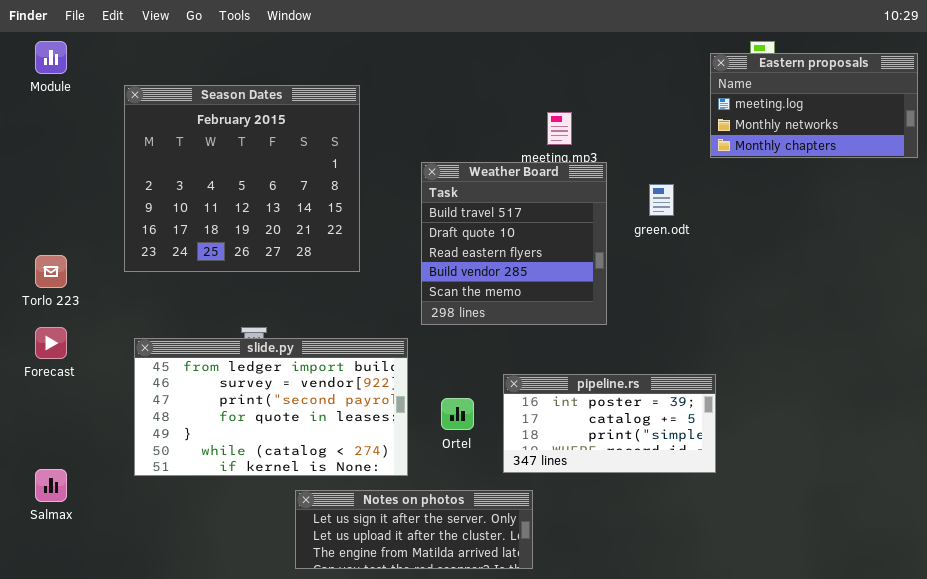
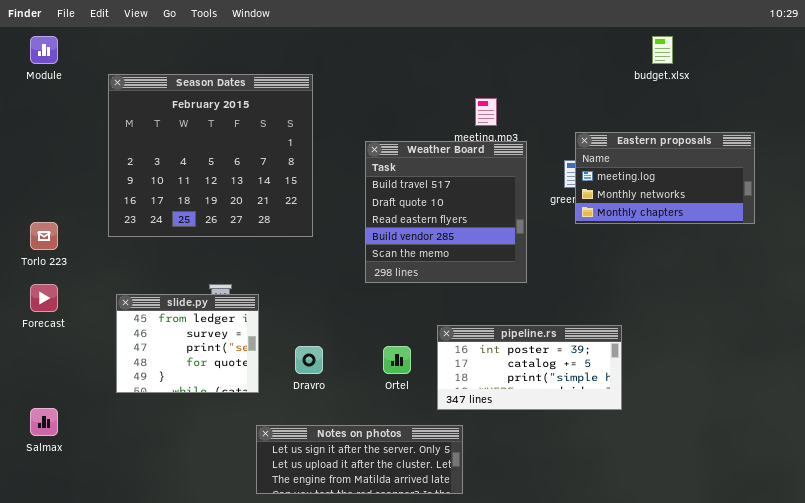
Eastern proposals: [710,53,918,158] -> [575,132,755,224], moved
slide.py: [134,338,408,476] -> [116,294,259,393], resized

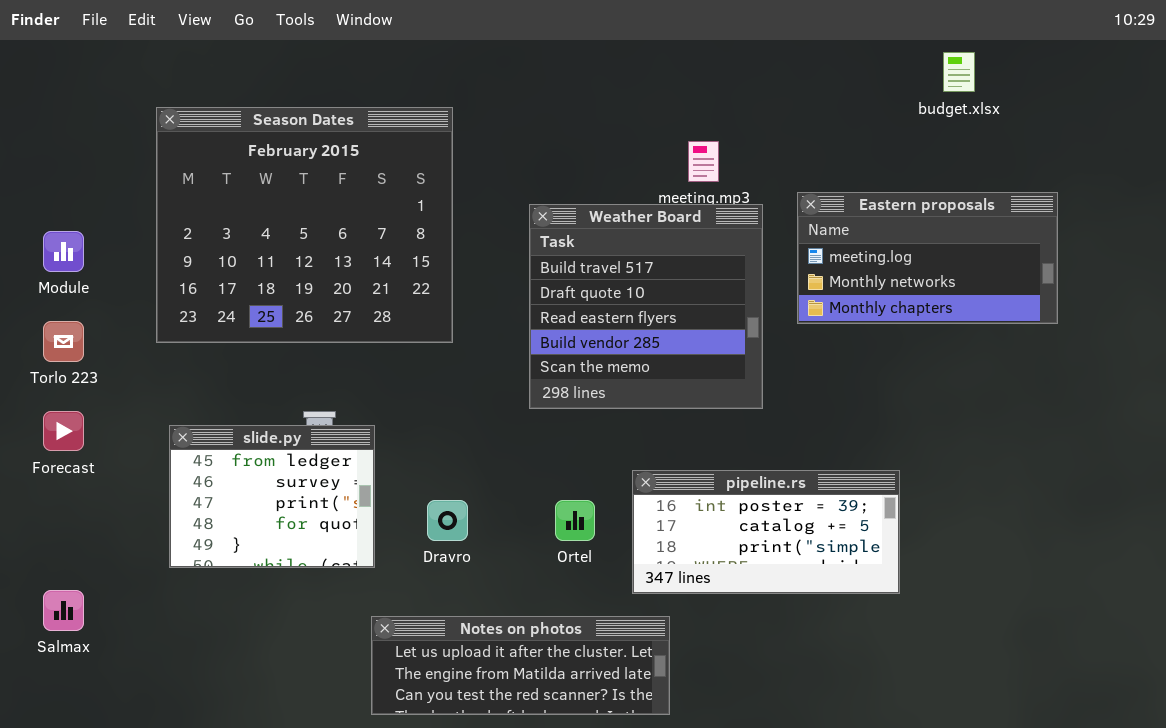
Module: [30,36,58,64] -> [43,231,84,272], moved
Eastern proposals: [575,132,755,224] -> [797,192,1058,324], moved
Notes on photos: [256,425,463,494] -> [371,616,670,715], scrolled down 1 row

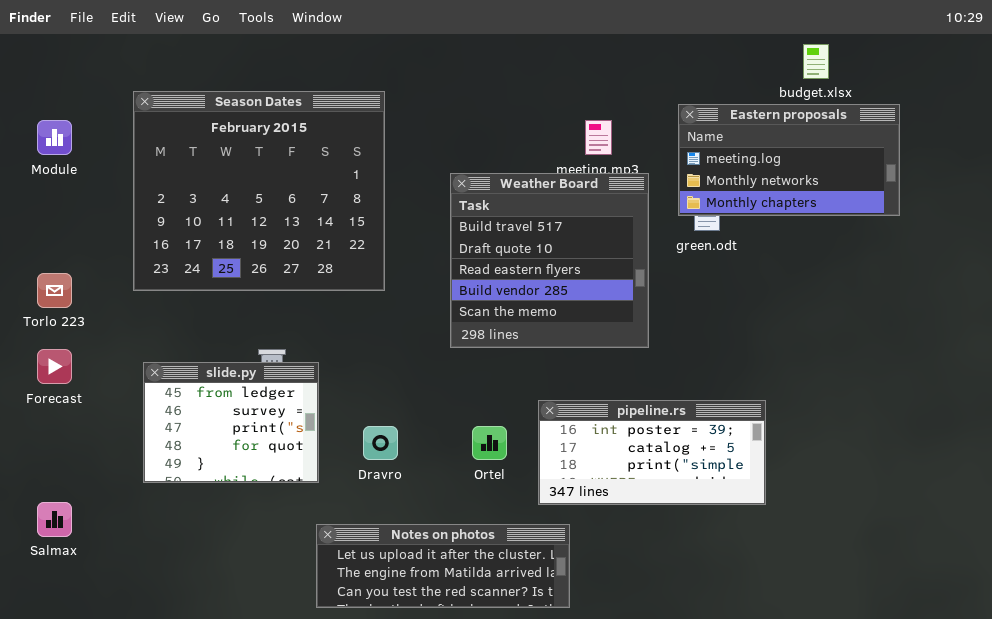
Eastern proposals: [797,192,1058,324] -> [678,104,900,216], moved
Module: [43,231,84,272] -> [37,120,72,155], moved

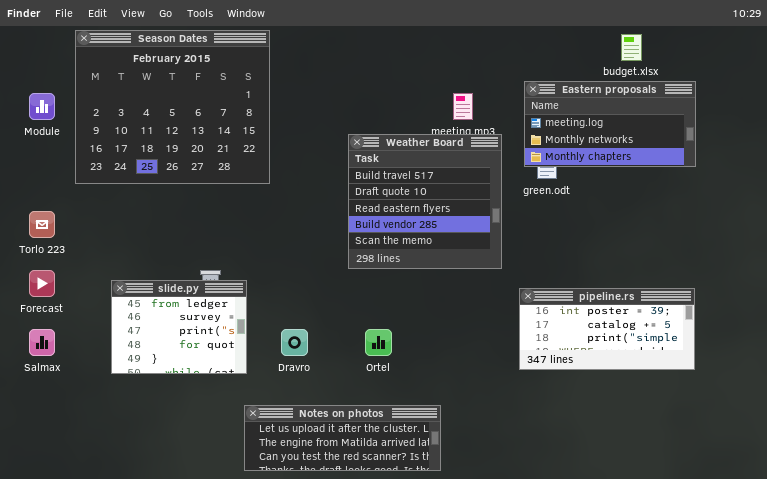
Season Dates: [133,91,385,291] -> [75,30,270,184], moved
pipeline.rs: [538,400,766,505] -> [519,288,695,370], moved
Salmax: [37,502,72,537] -> [29,329,55,356], moved

